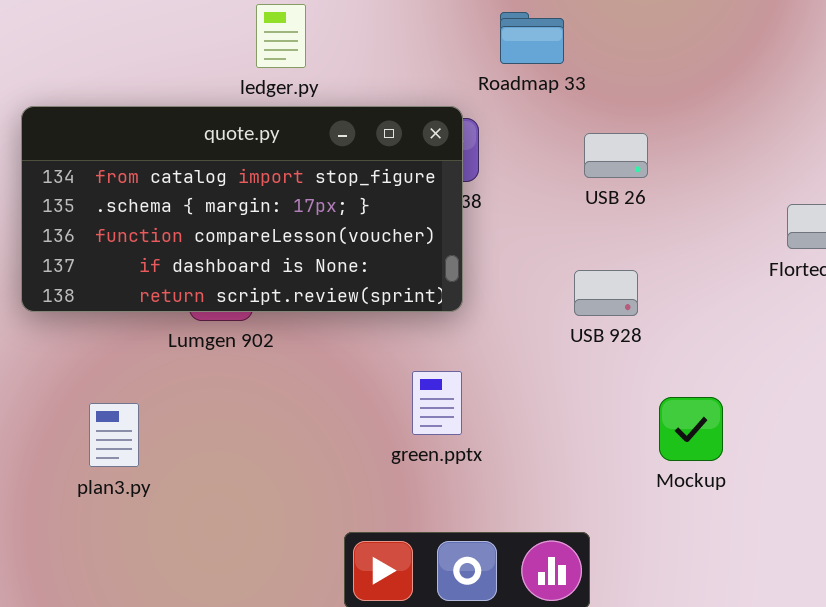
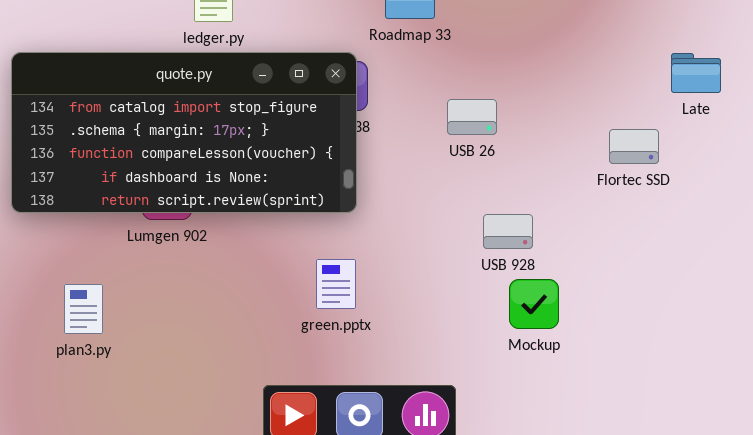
USB 26: [584,133,648,178] -> [447,99,497,135], moved
USB 928: [574,270,638,316] -> [483,214,533,249], moved

